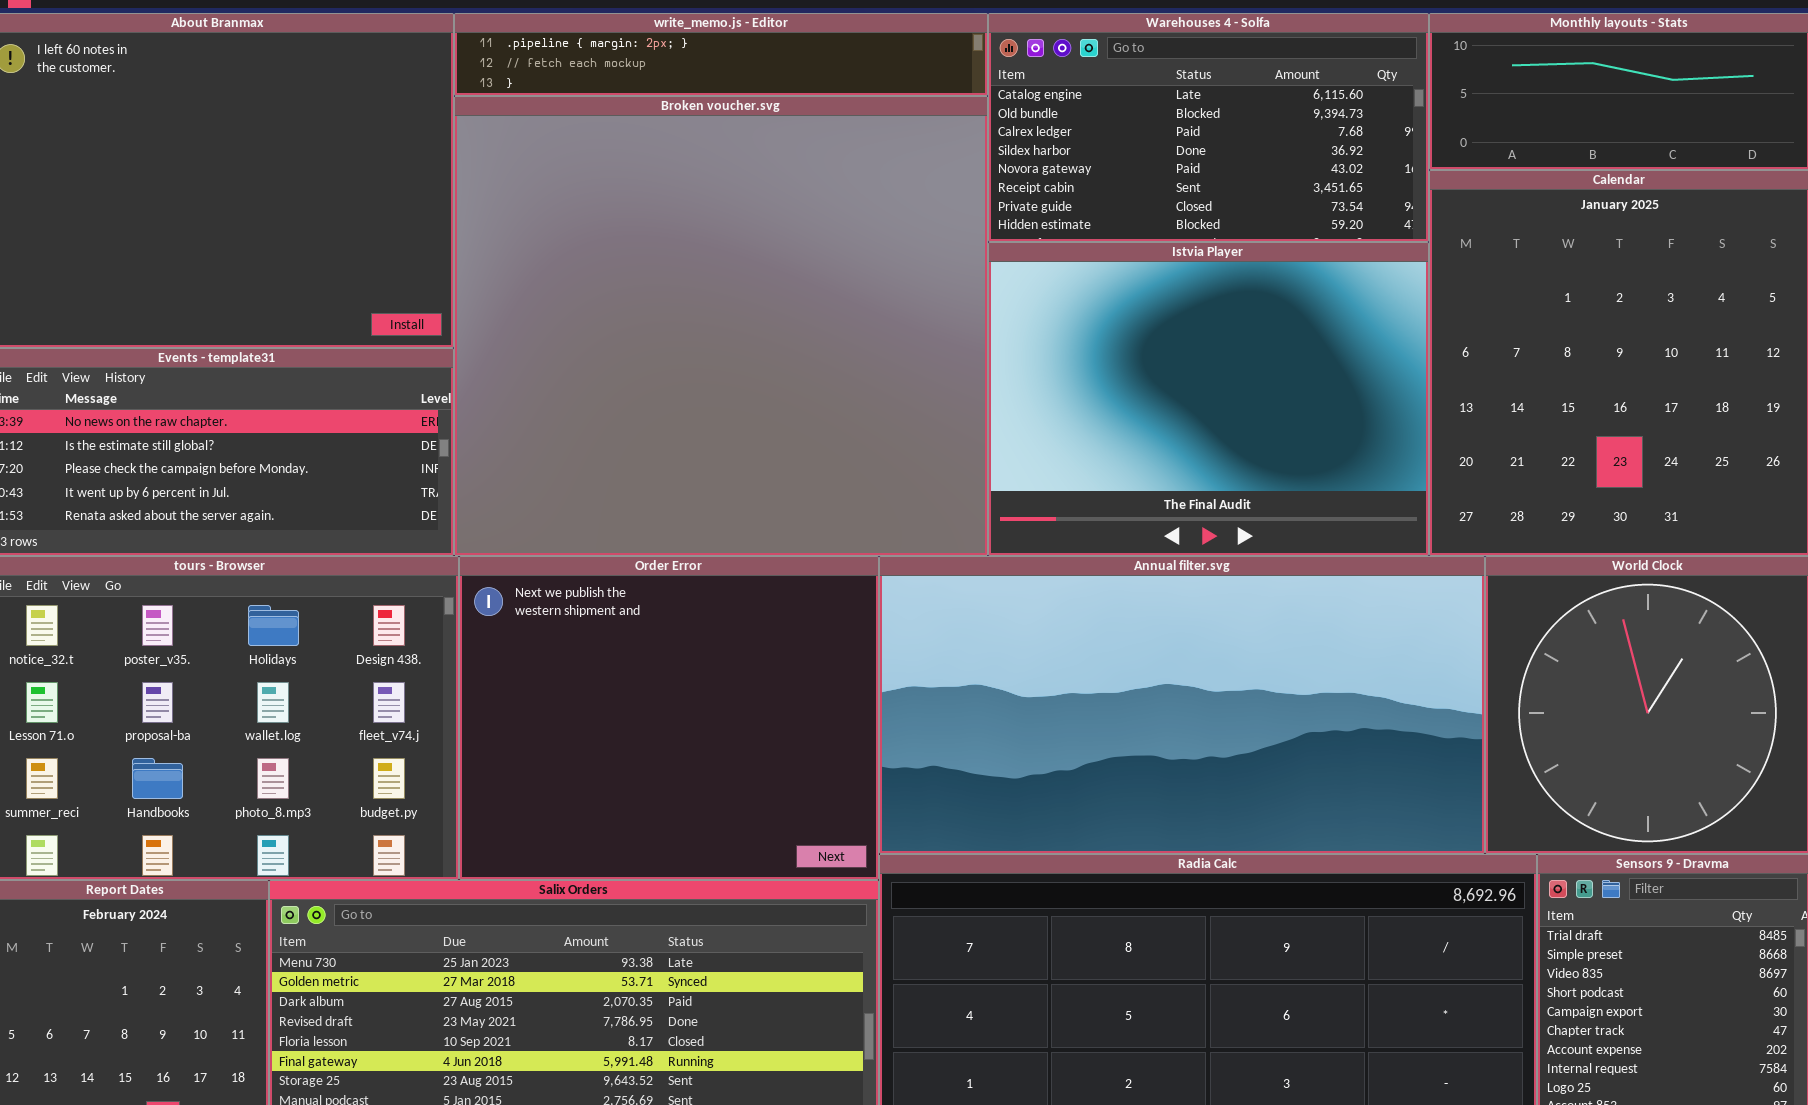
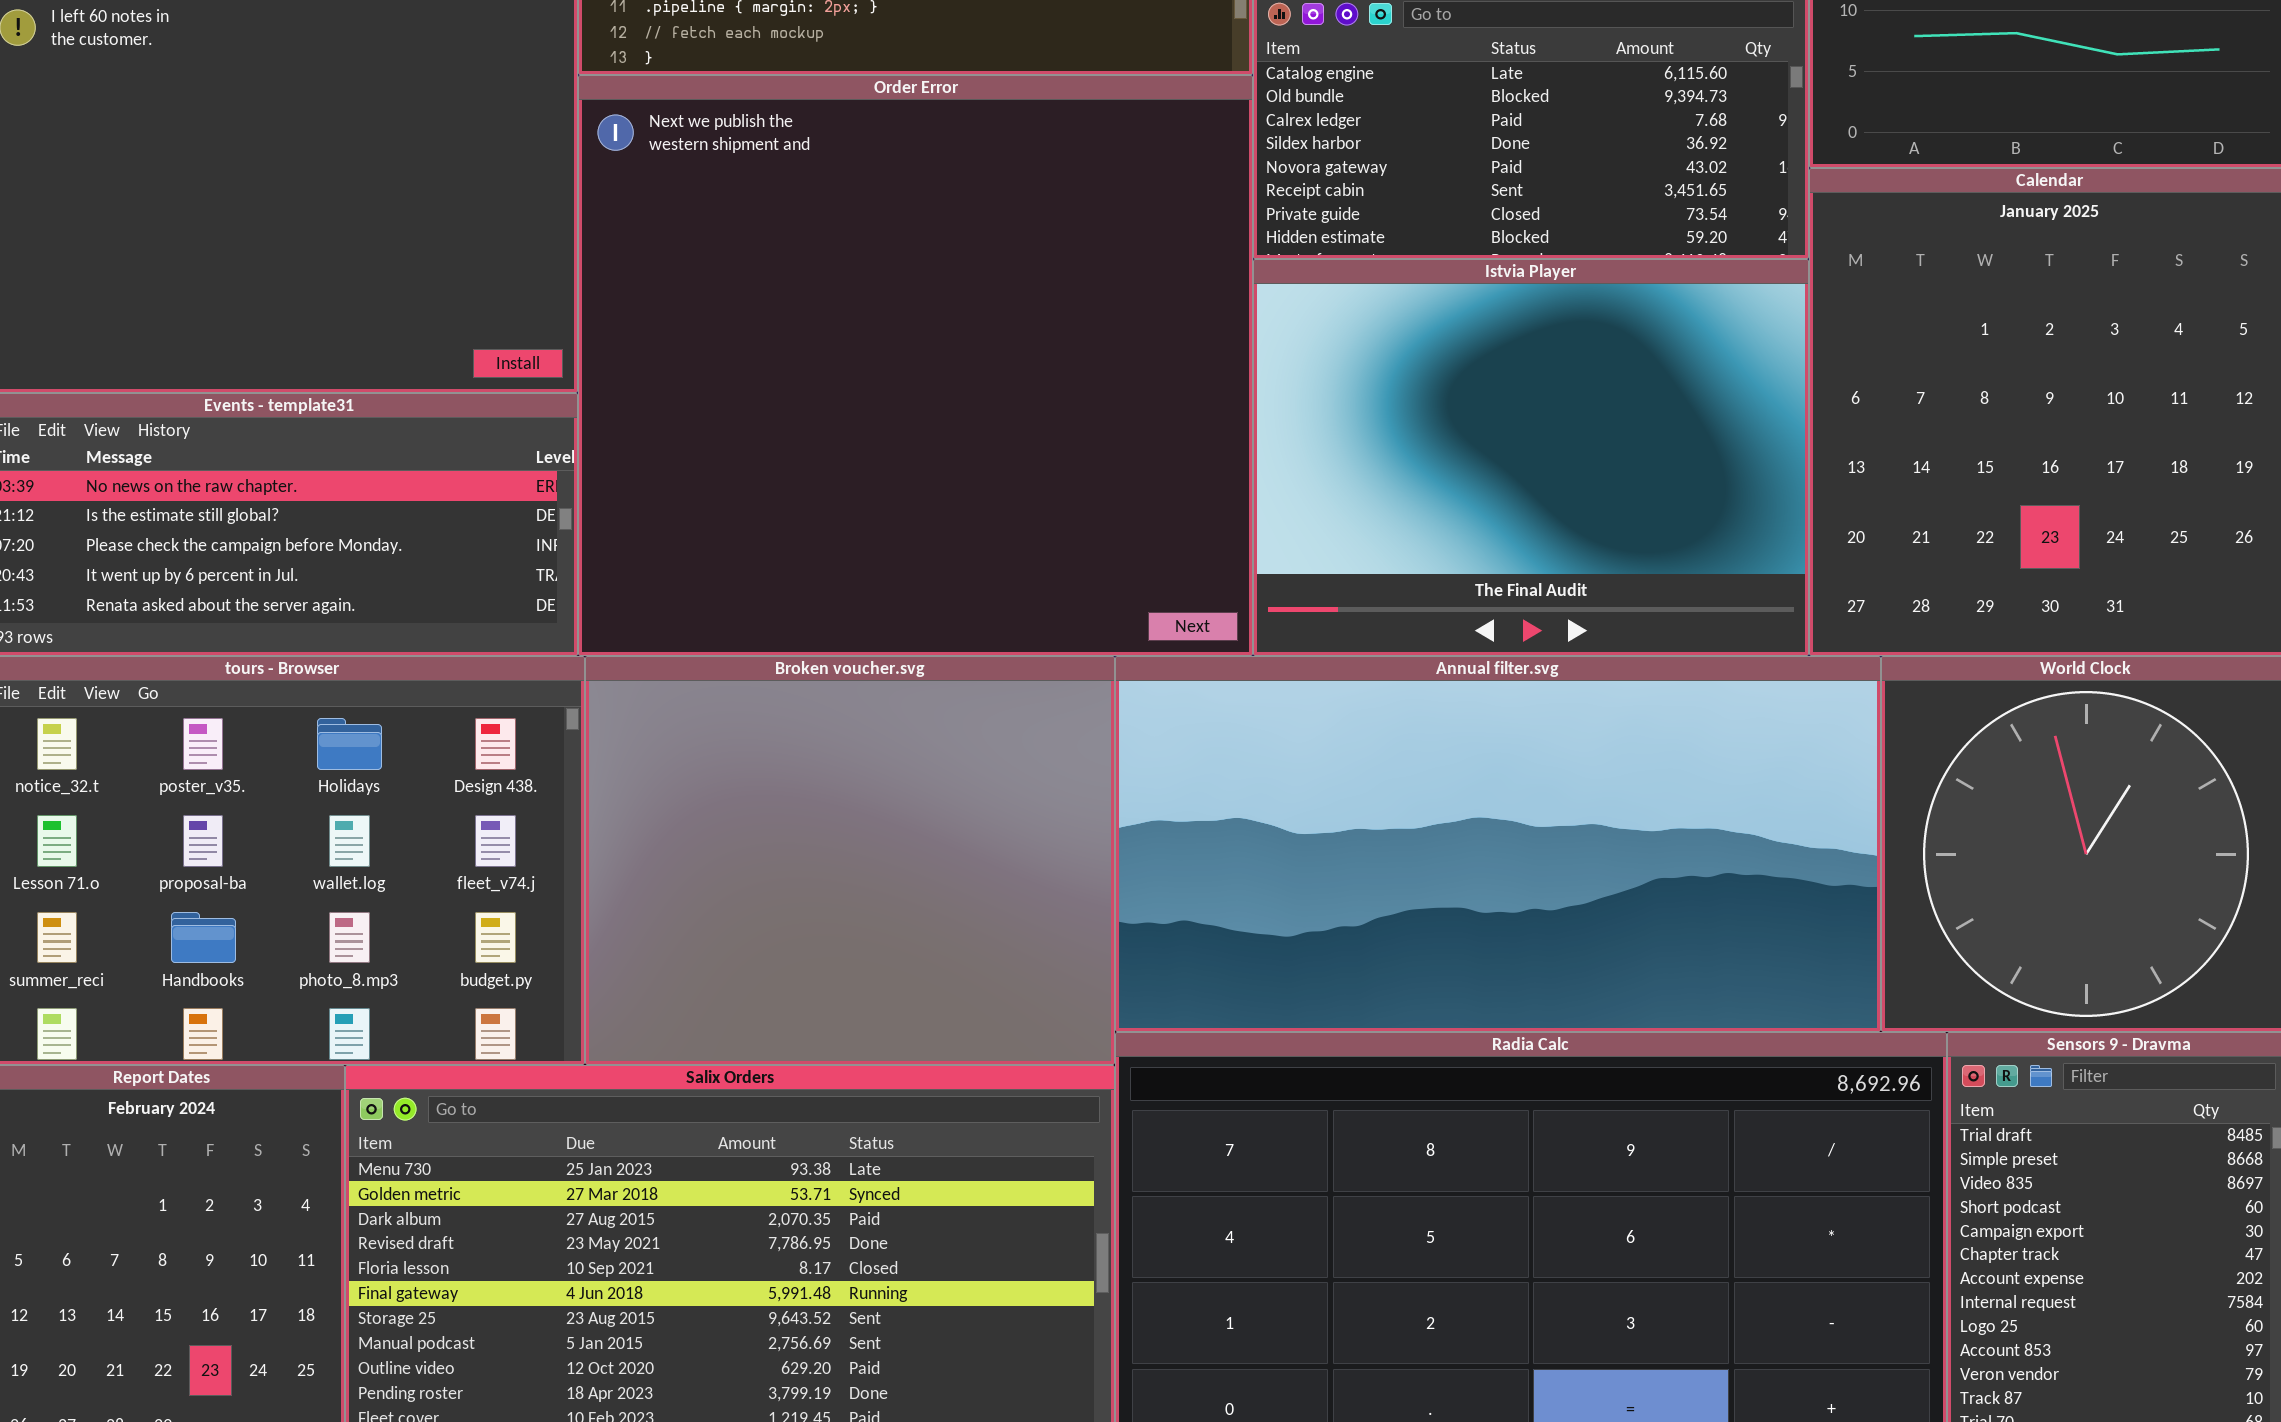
Broken voucher.svg: [454,96,988,556] -> [585,656,1115,1065], moved, resized
Order Error: [459,556,879,880] -> [578,75,1253,656], moved, resized

